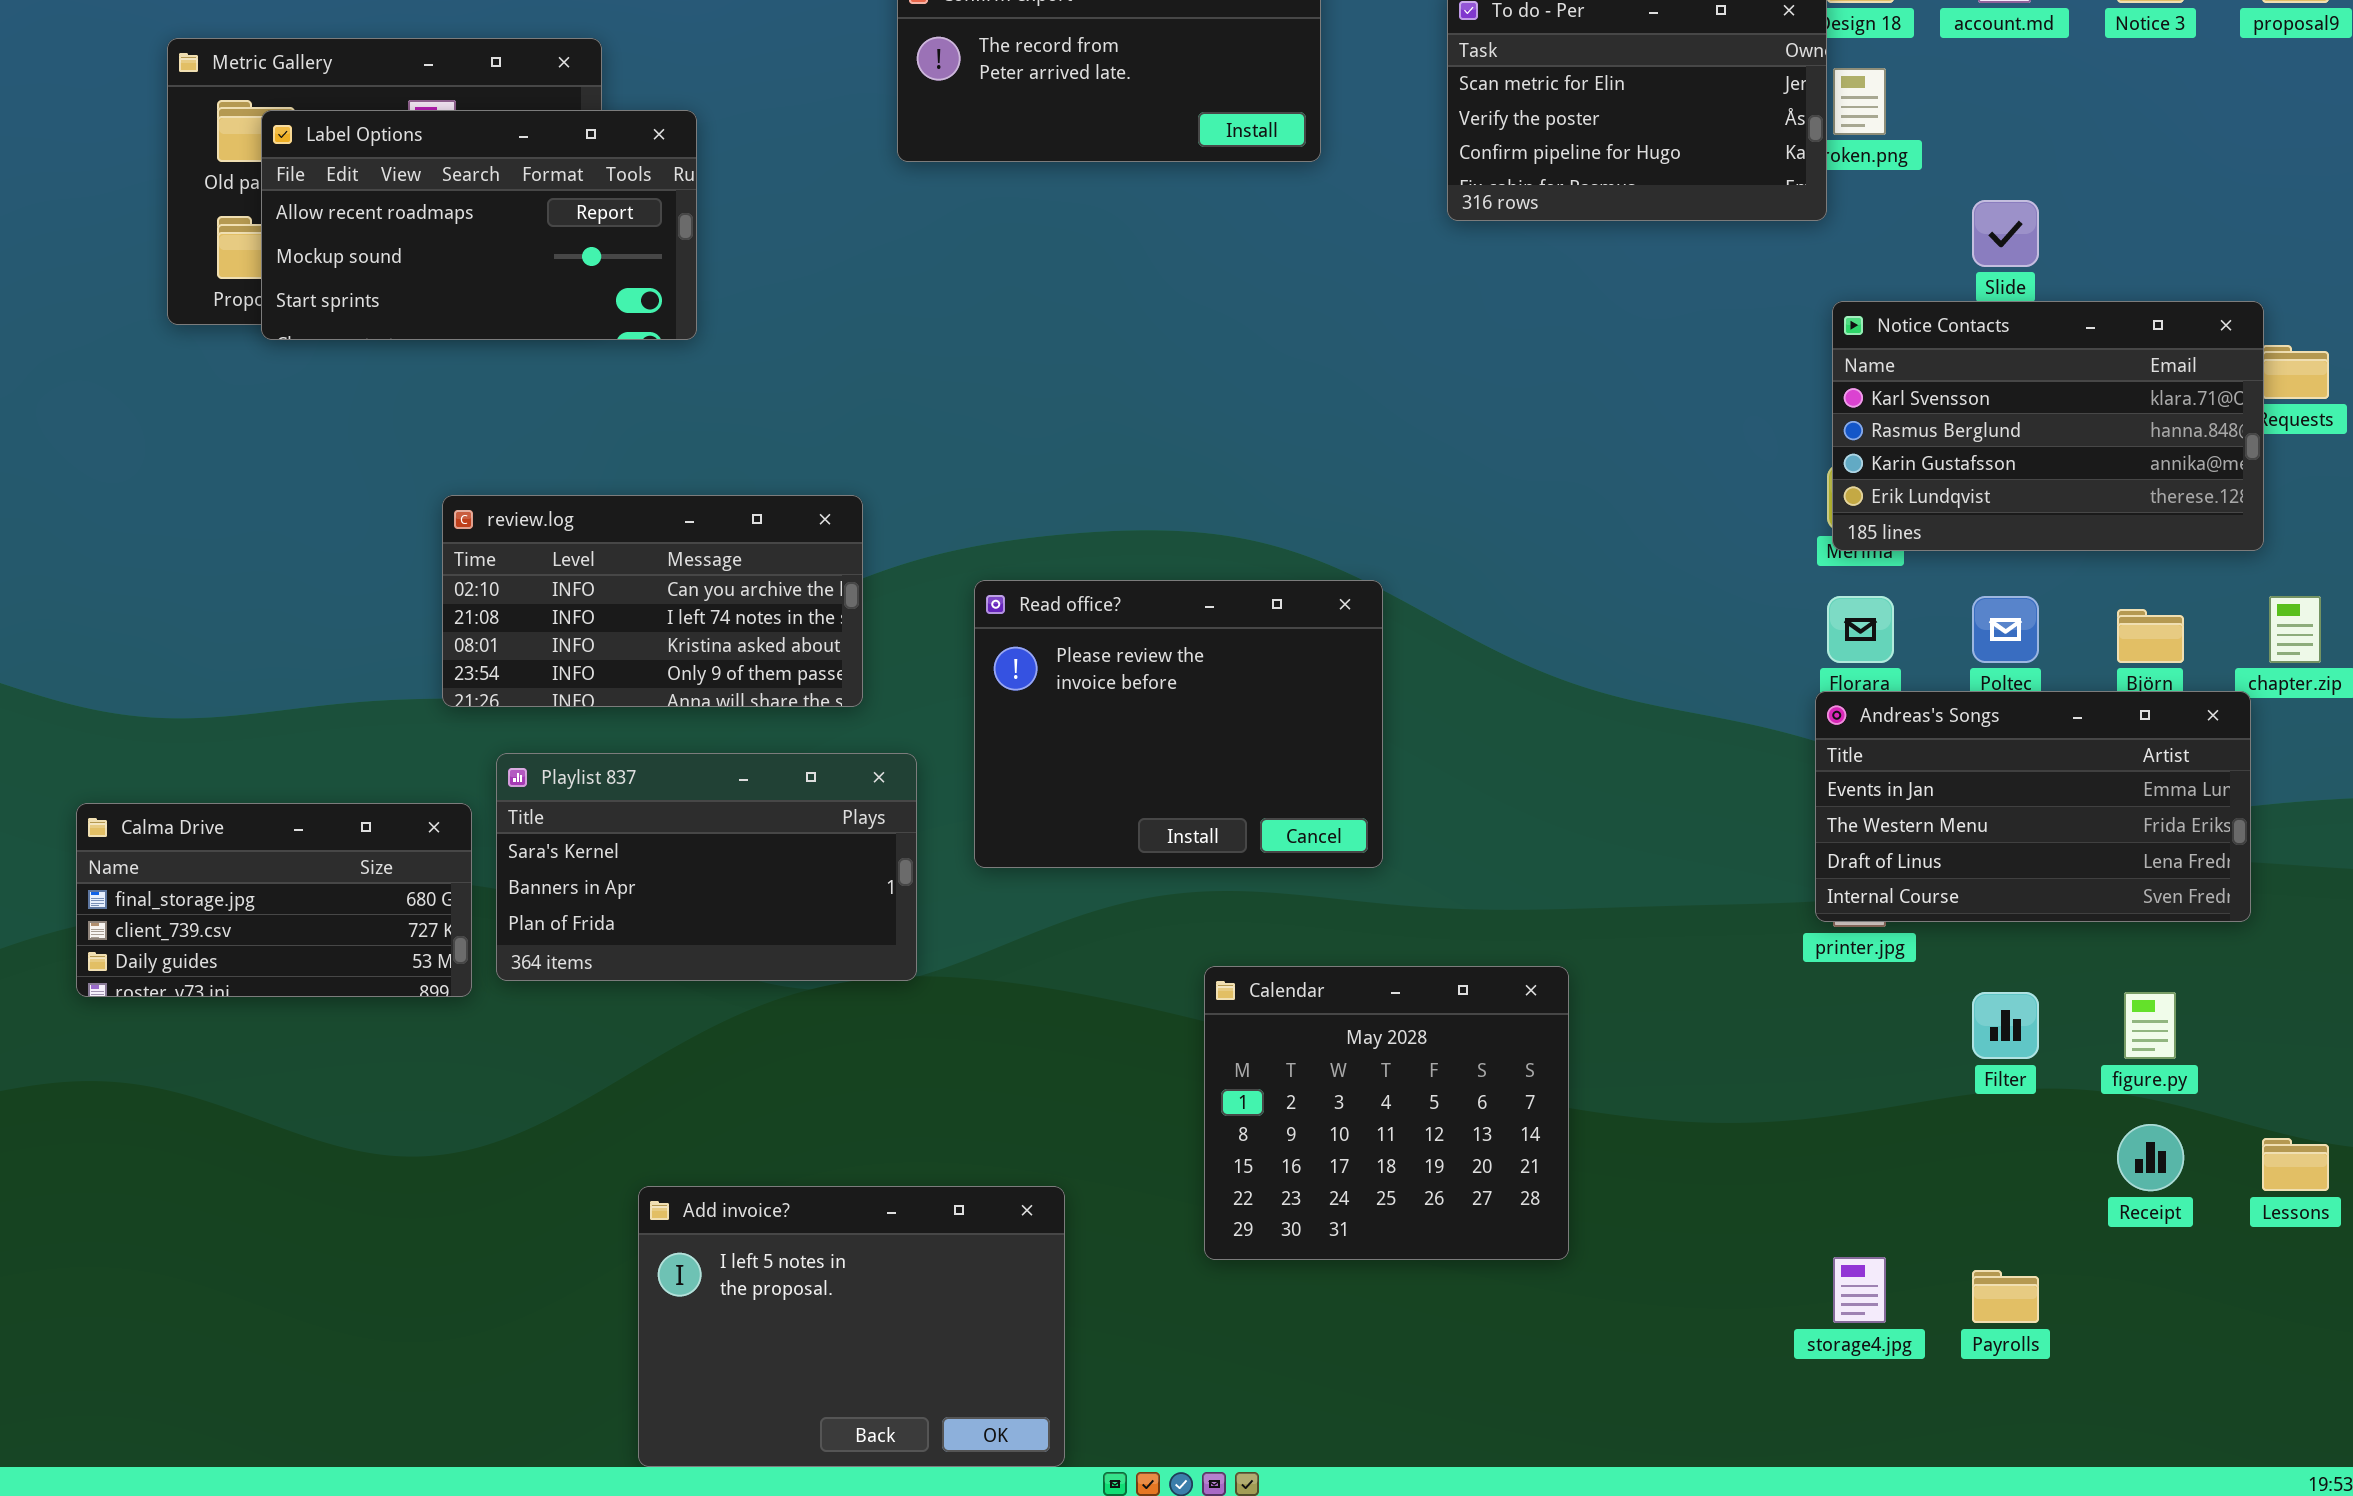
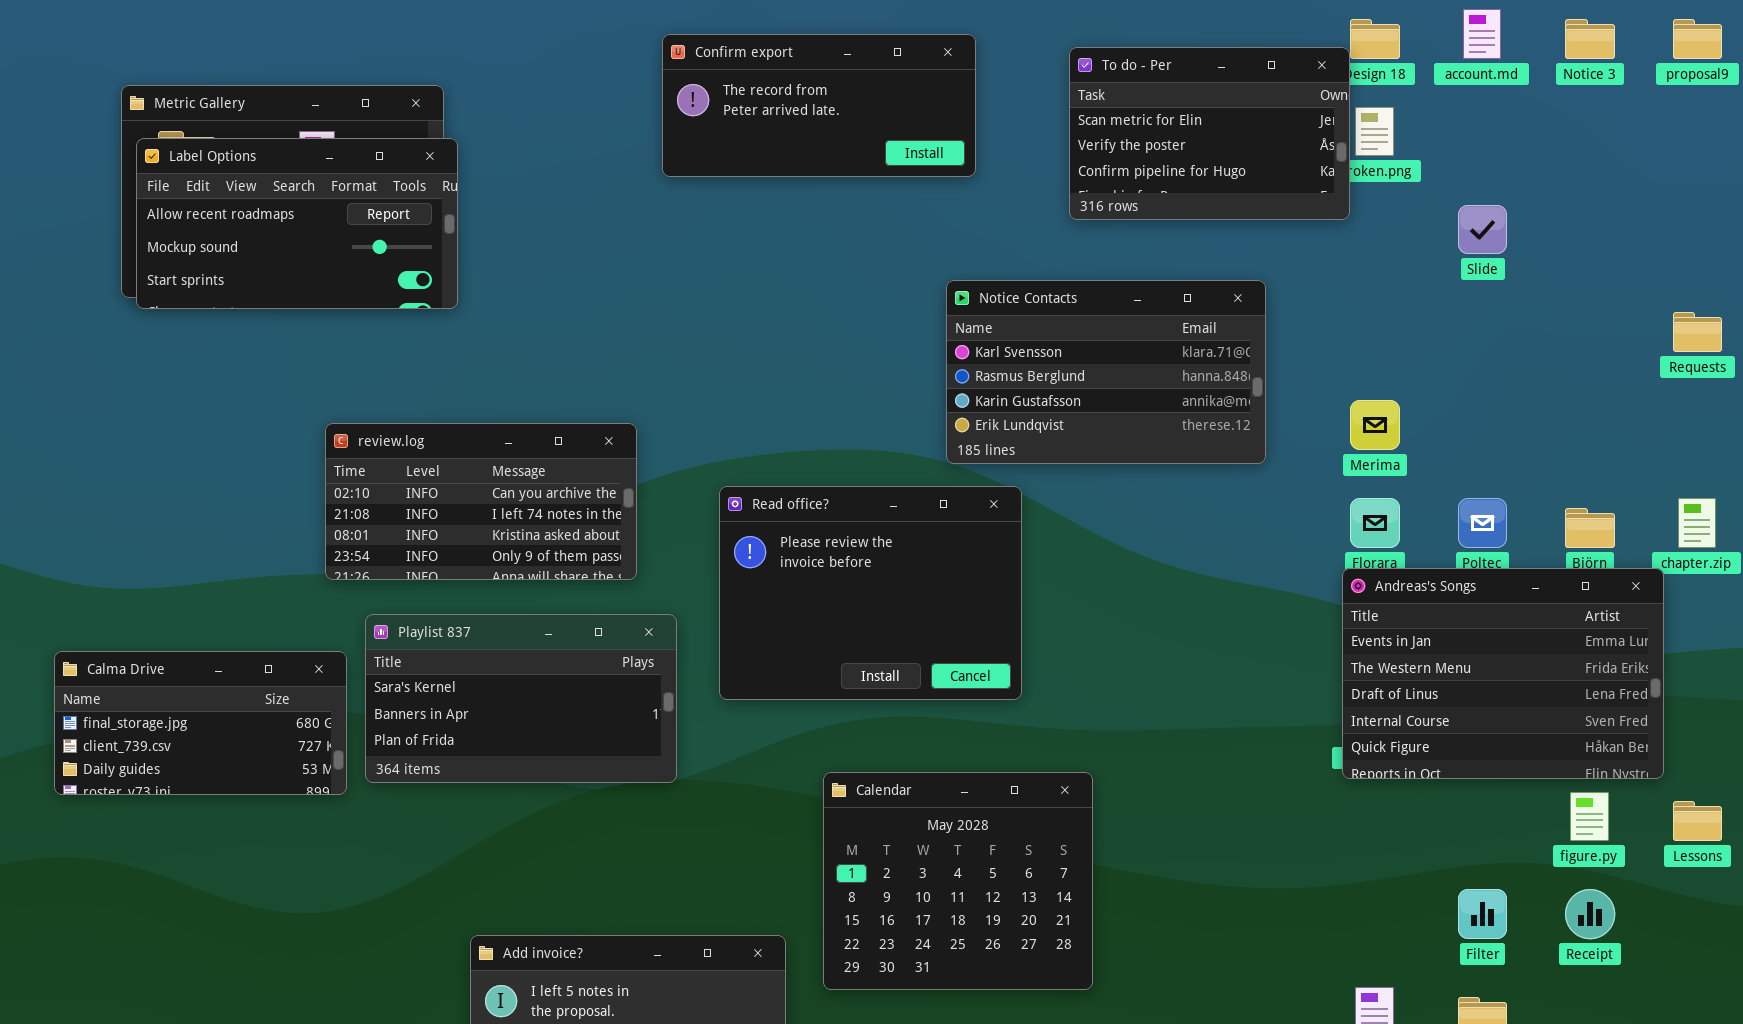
Label Options: [261,110,697,340] -> [136,138,458,309], moved
Notice Contacts: [1832,301,2264,551] -> [946,280,1266,464], moved
Andreas's Songs: [1815,691,2251,922] -> [1342,568,1664,779], resized
Calendar: [1204,966,1569,1260] -> [823,772,1093,990], moved
Filter: [1972,992,2039,1059] -> [1458,889,1507,939], moved
Lessons: [2262,1138,2329,1191] -> [1673,801,1722,841], moved

